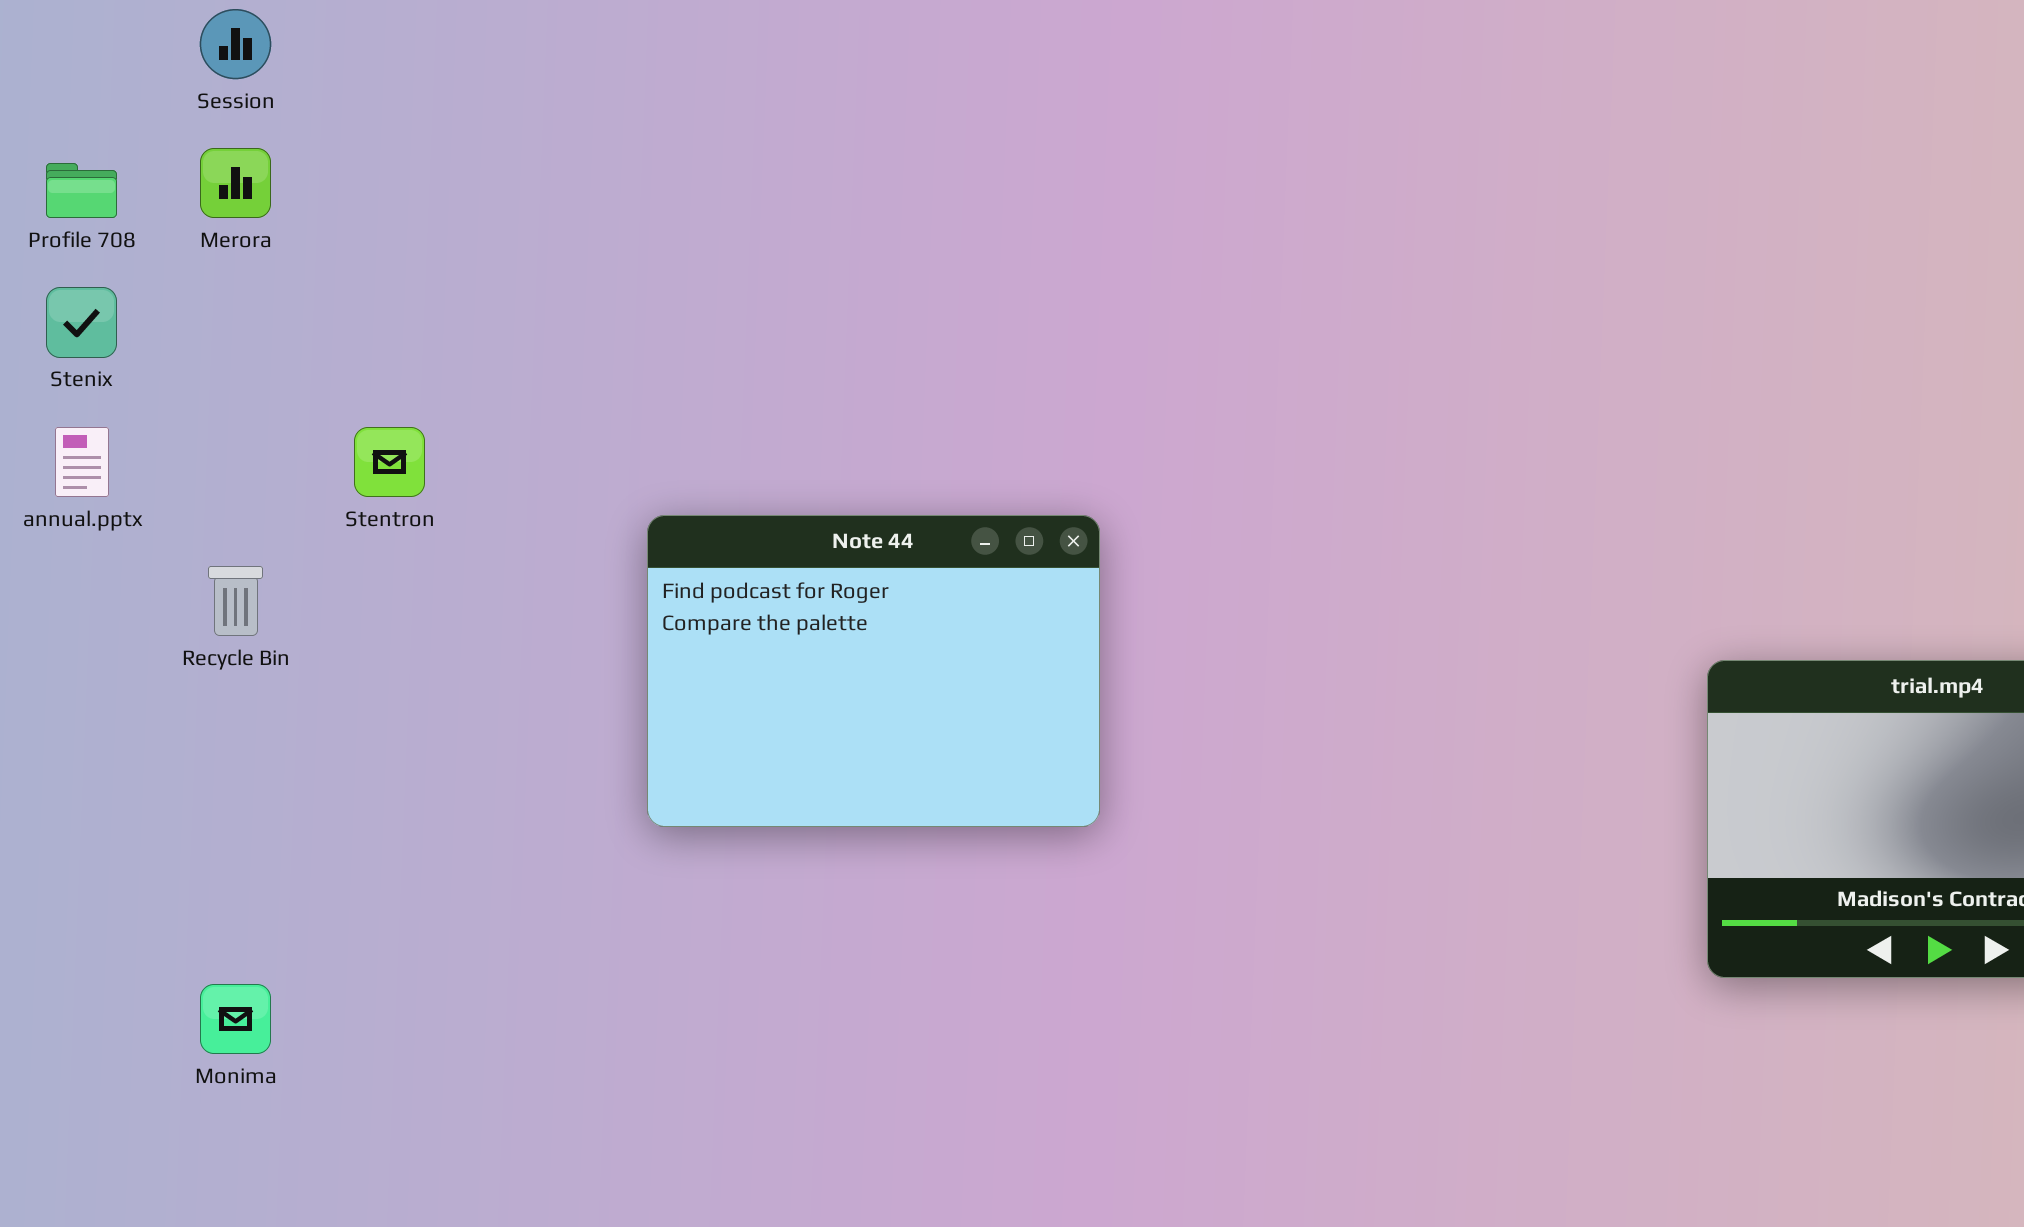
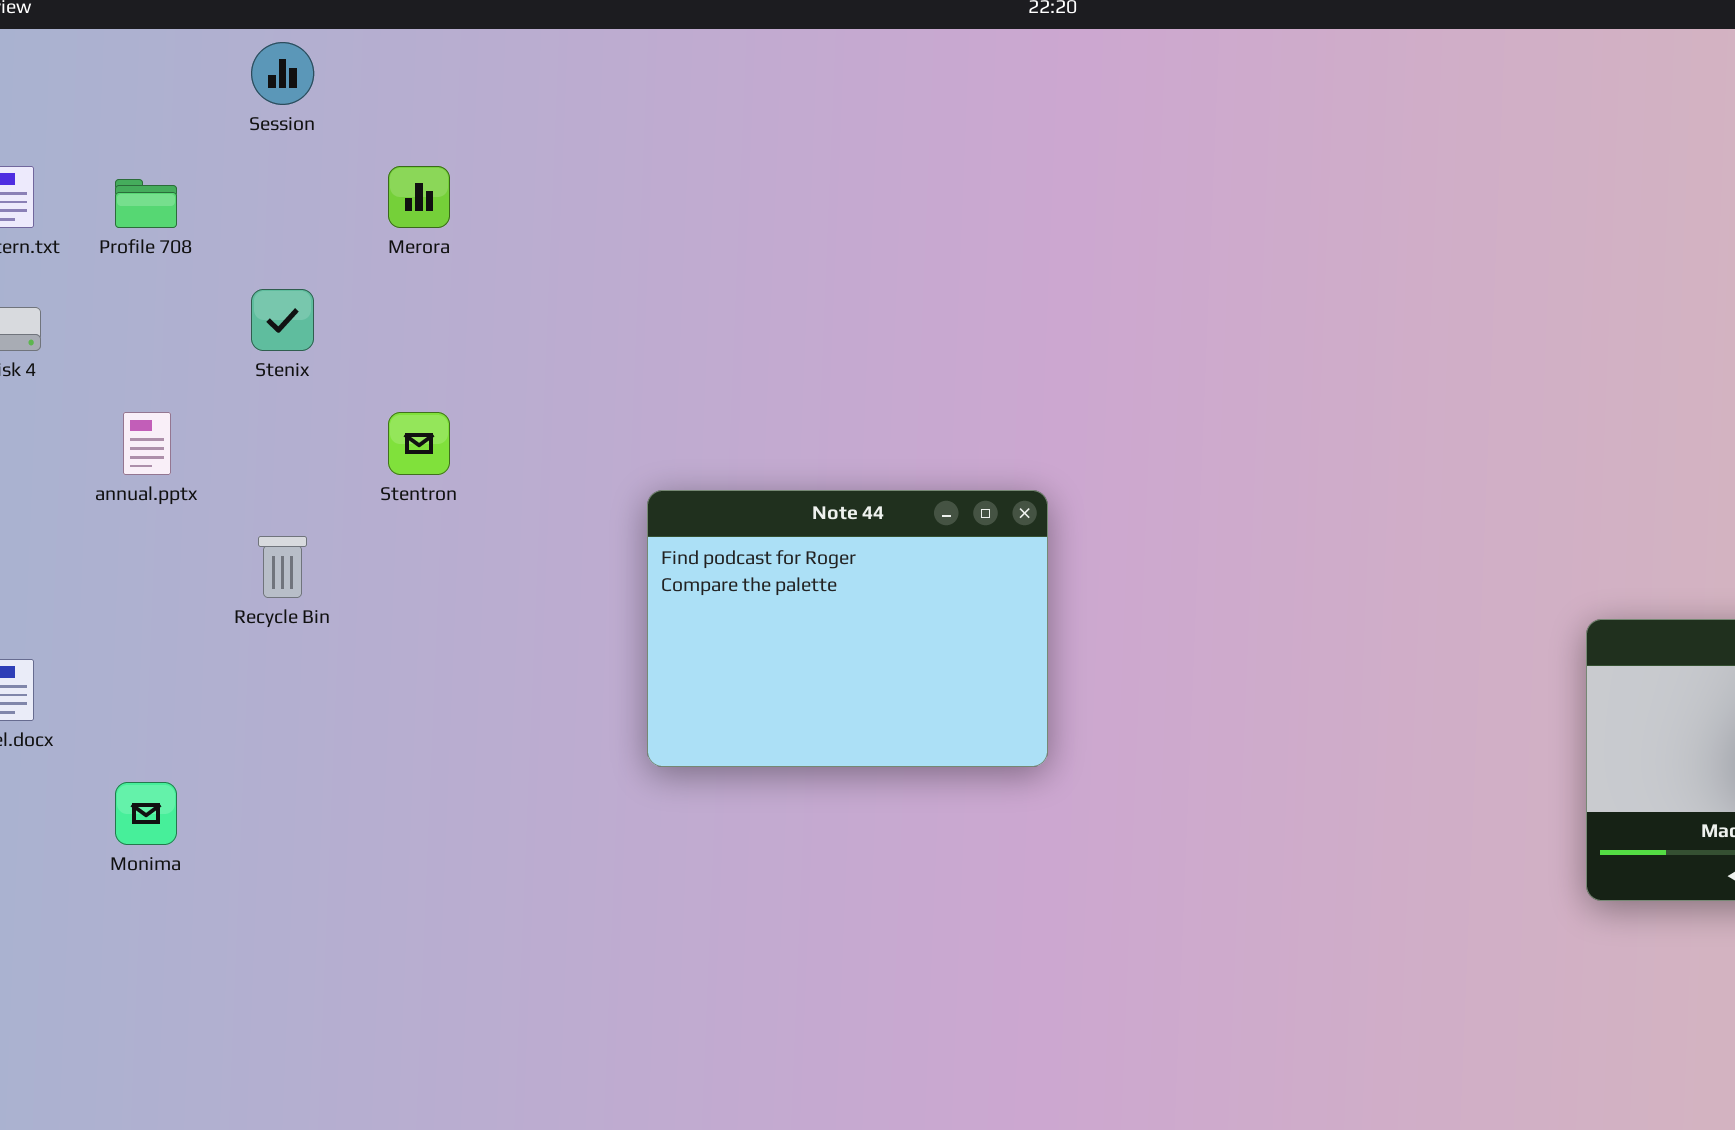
Merora: [200,148,271,218] -> [388,166,450,228], moved
Stenix: [46,287,117,358] -> [251,289,314,351], moved
Monima: [200,984,271,1054] -> [115,782,177,845], moved

